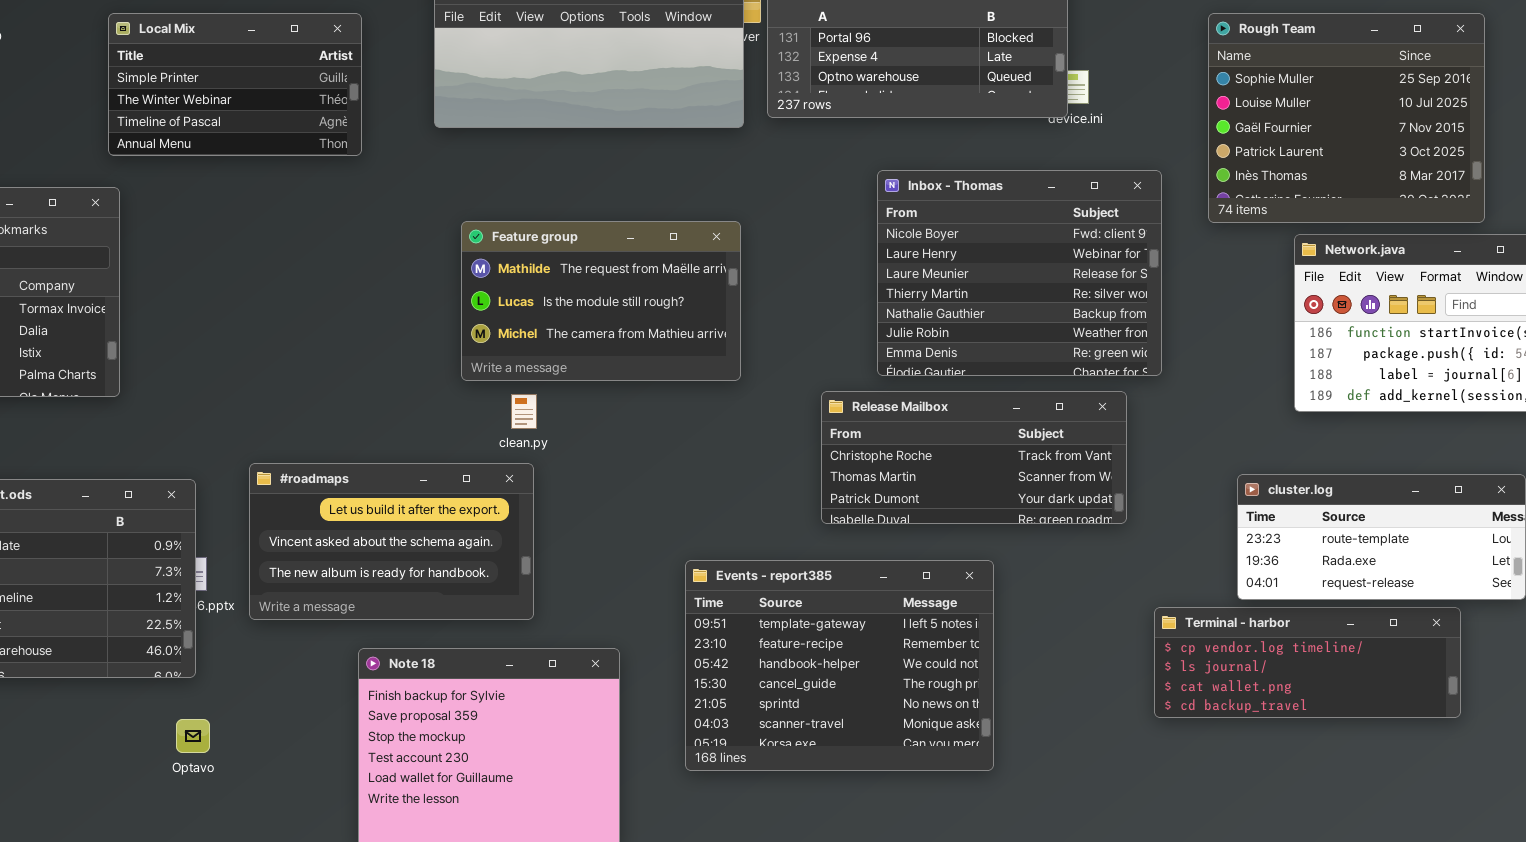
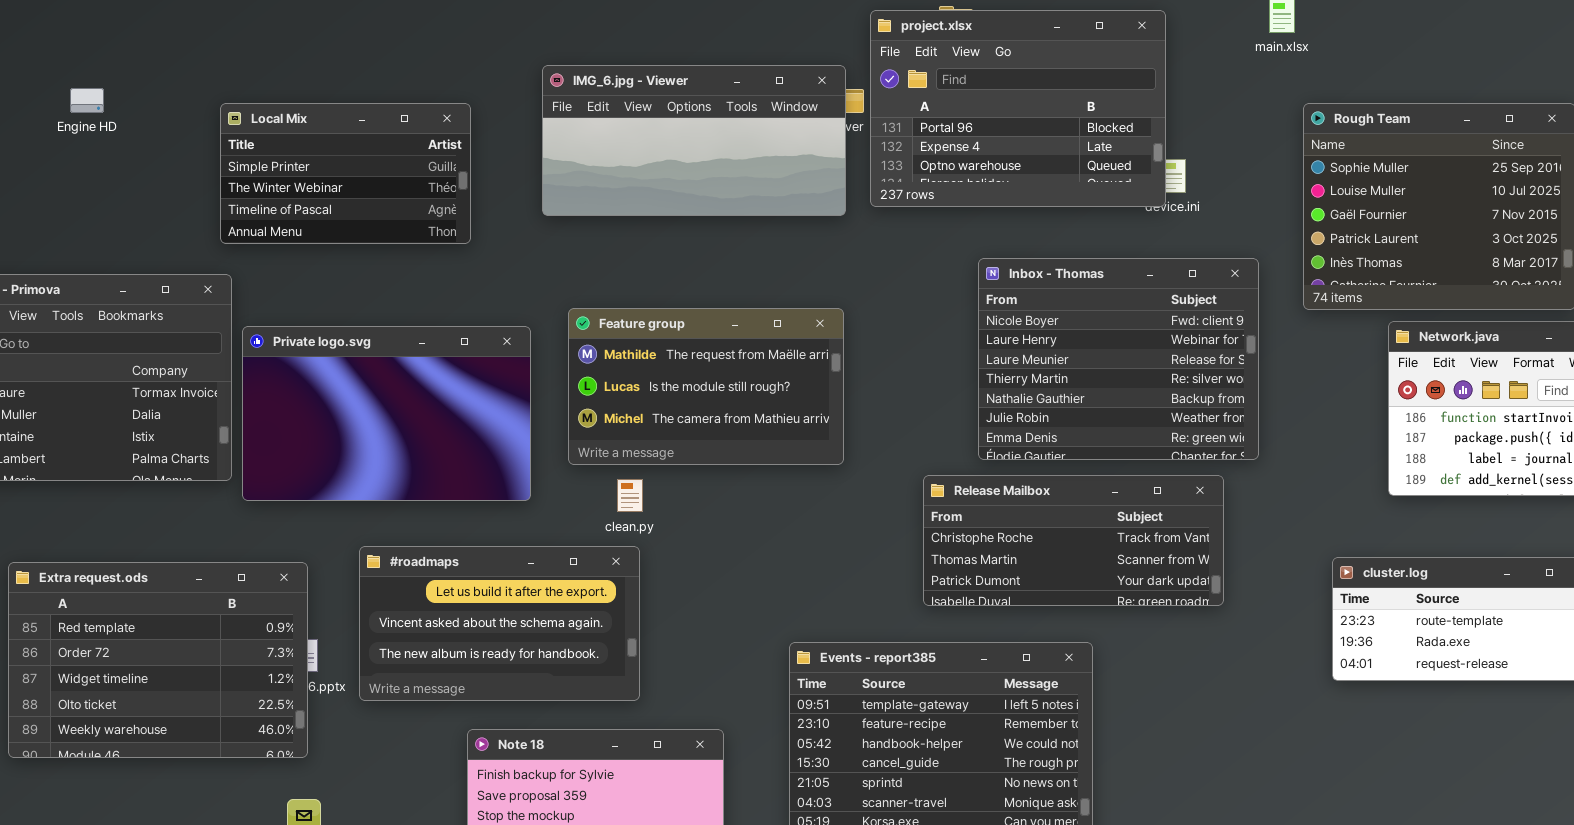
Private logo.svg: none -> [242,326,531,501], opened
Terminal - harbor: [1154,607,1461,718] -> none, closed

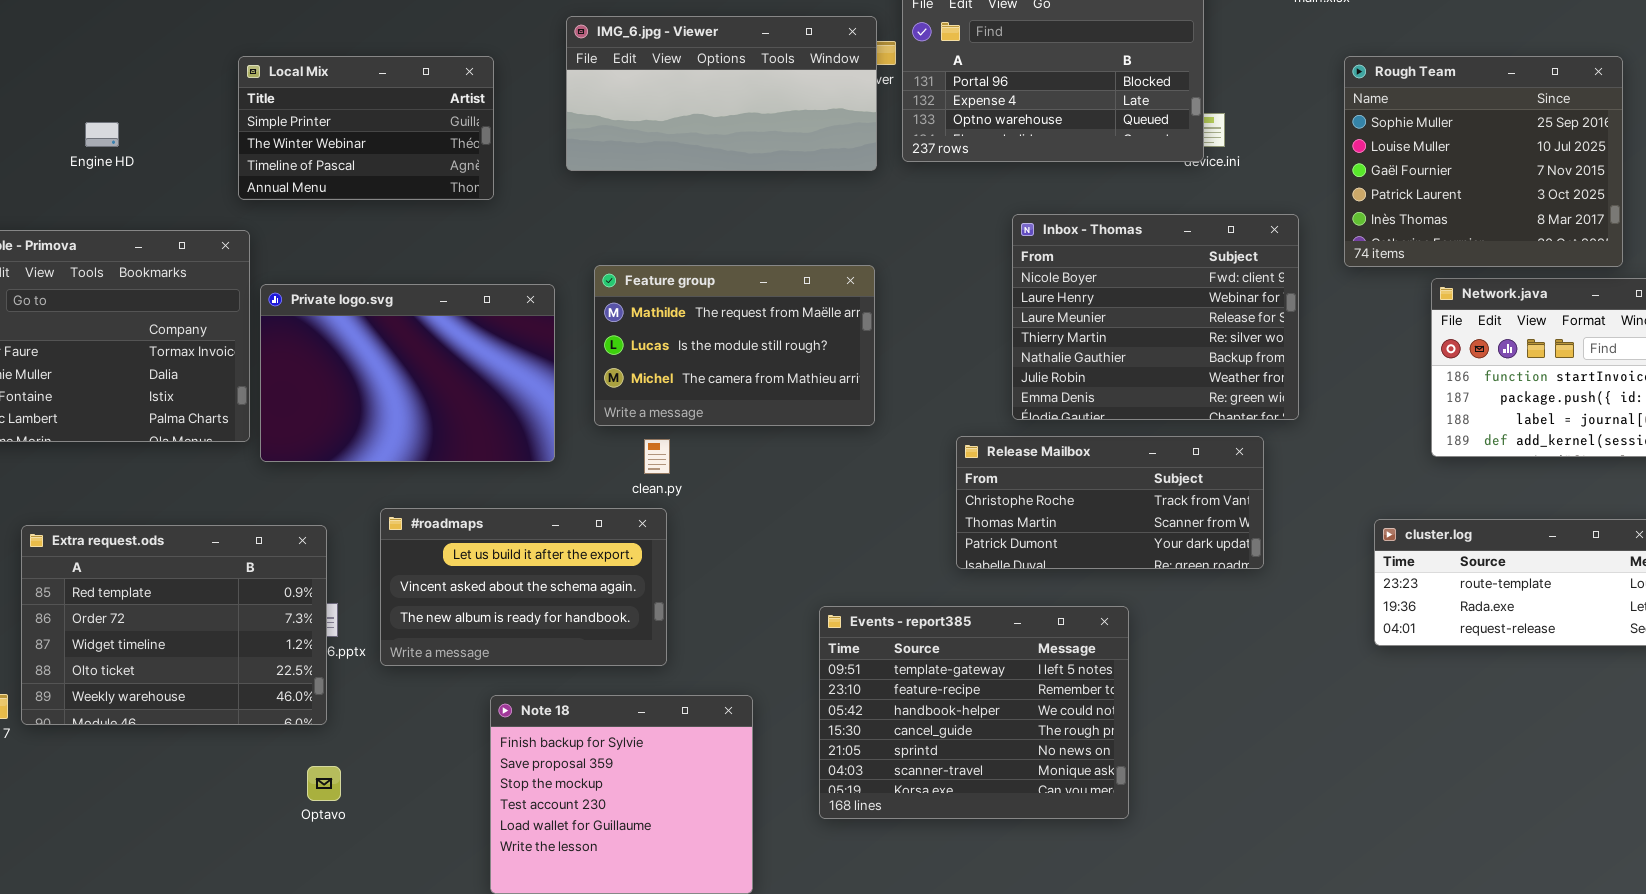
Engine HD: [70,88,104,113] -> [85,122,119,147], moved

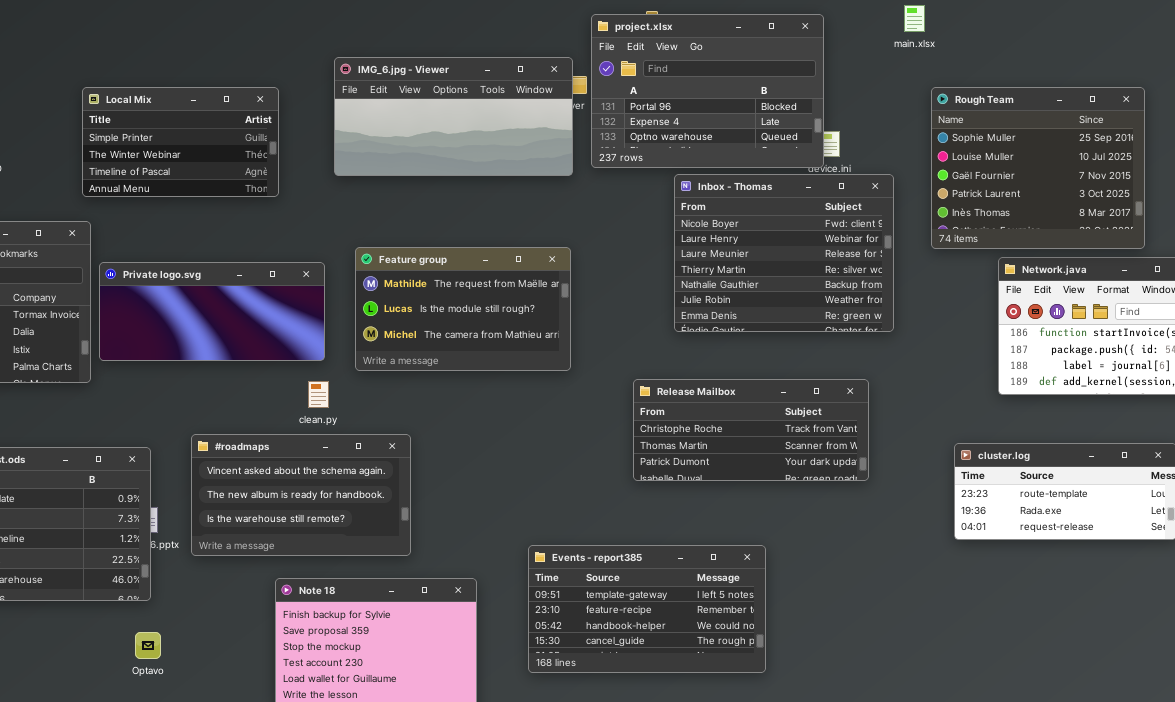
Inbox - Thomas: [1012,214,1299,420] -> [674,174,894,332], moved
Private logo.svg: [260,284,555,462] -> [99,262,325,361], resized
clean.py: [644,439,670,474] -> [308,381,329,408], moved
#roadmaps: [380,508,667,666] -> [191,434,411,556], scrolled down 1 row
Events - report385: [819,606,1129,819] -> [528,545,766,673], resized

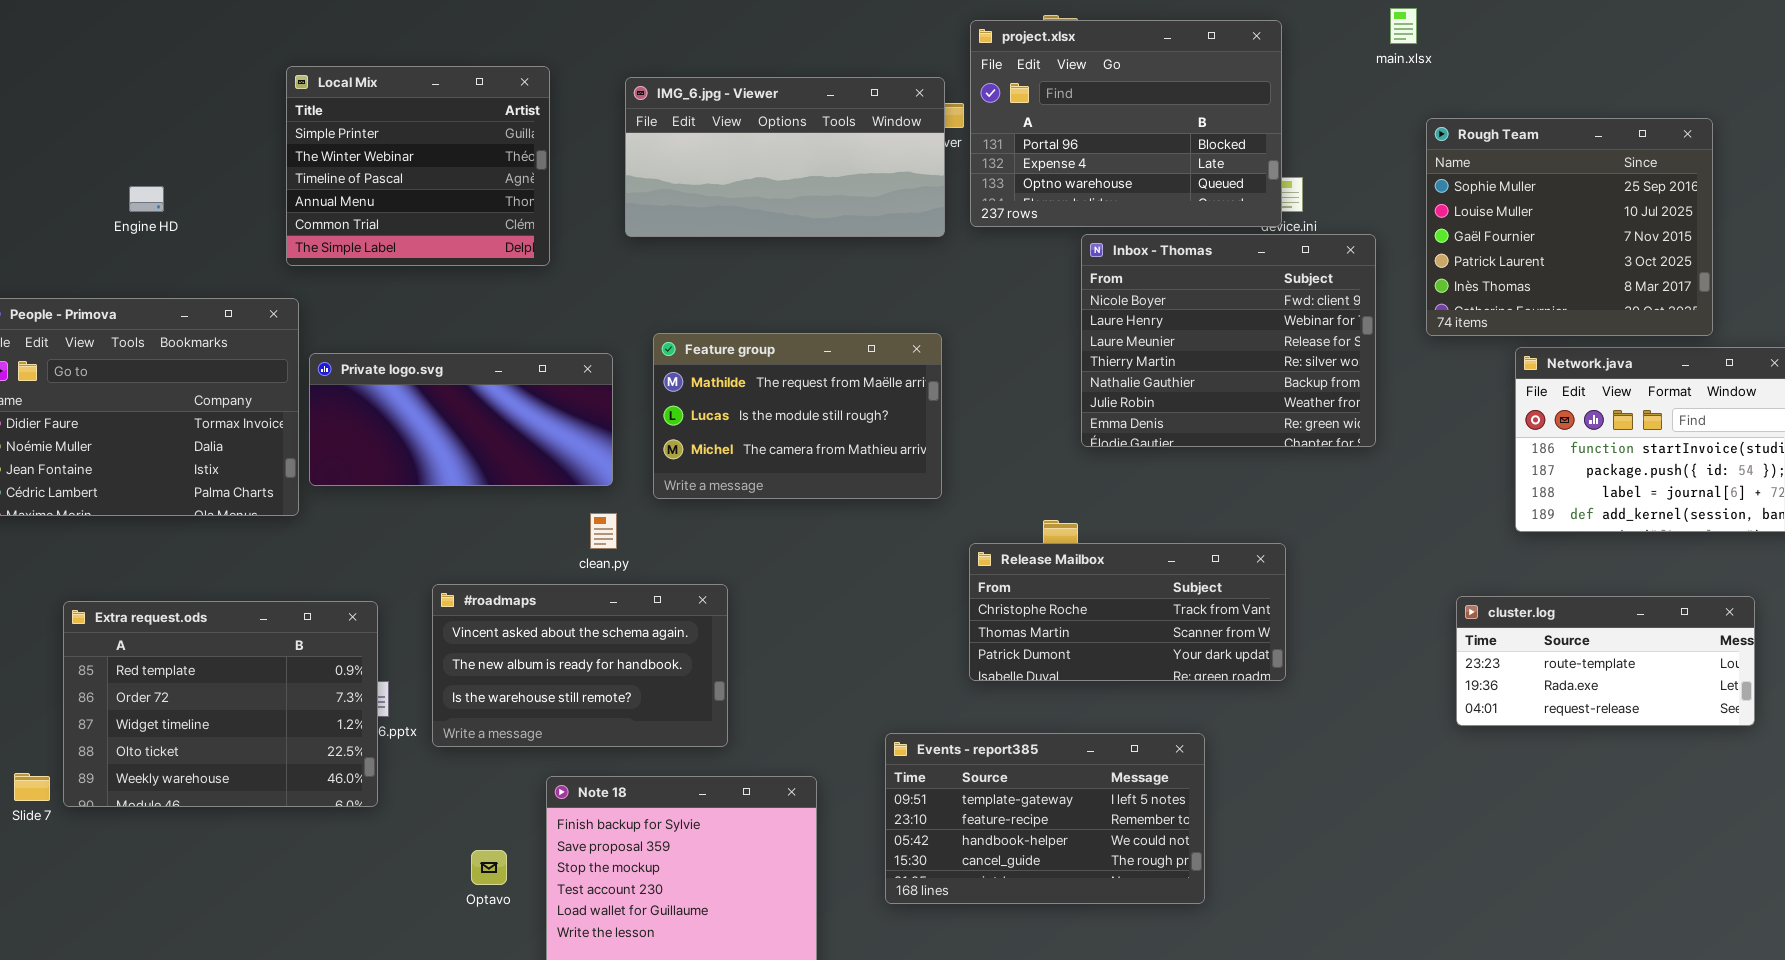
Local Mix: [82,87,279,197] -> [286,66,550,266], resized
Release Mailbox: [633,379,869,481] -> [969,543,1286,681], moved
Optavo: [135,632,161,659] -> [471,850,507,885], moved

